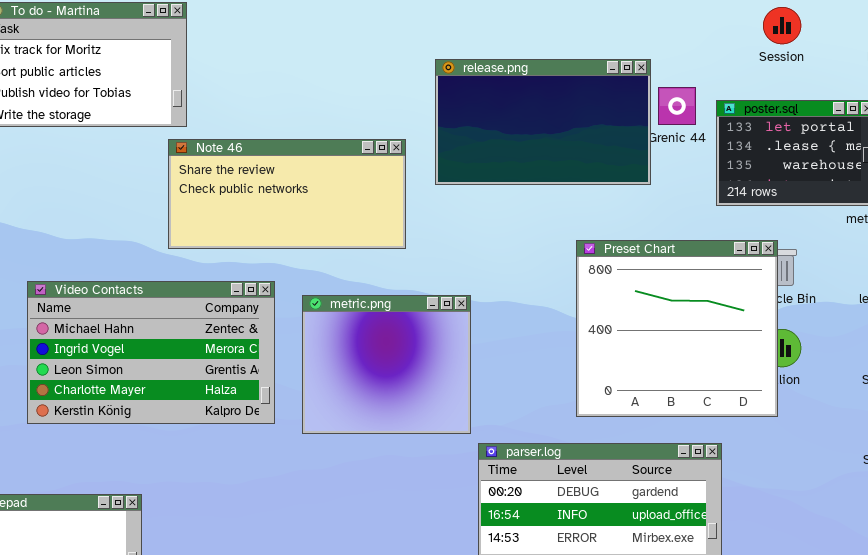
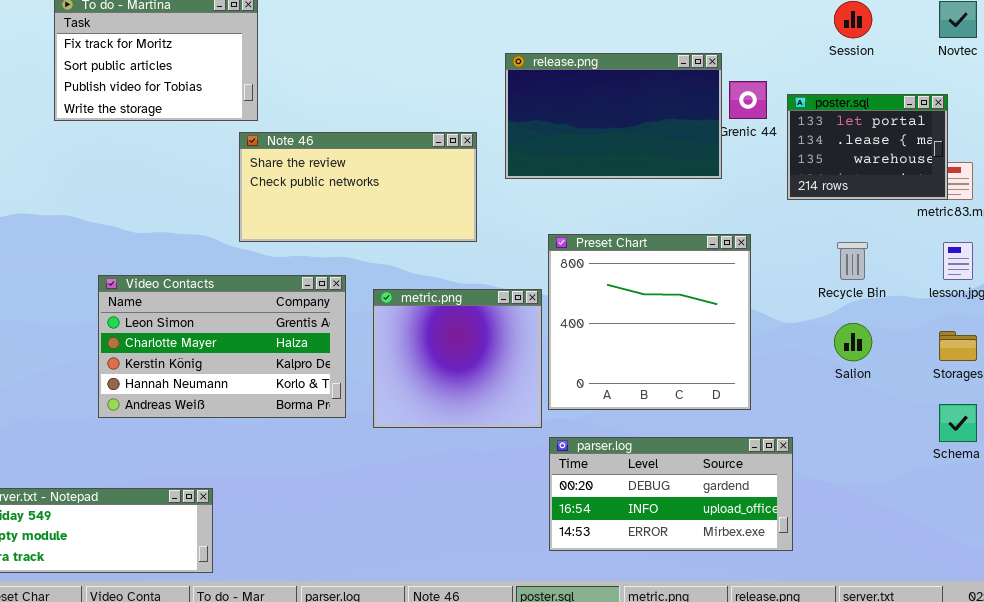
Preset Chart: [576,240,778,417] -> [548,234,751,410], moved
Video Contacts: [27,281,275,424] -> [98,275,346,418], scrolled down 2 rows

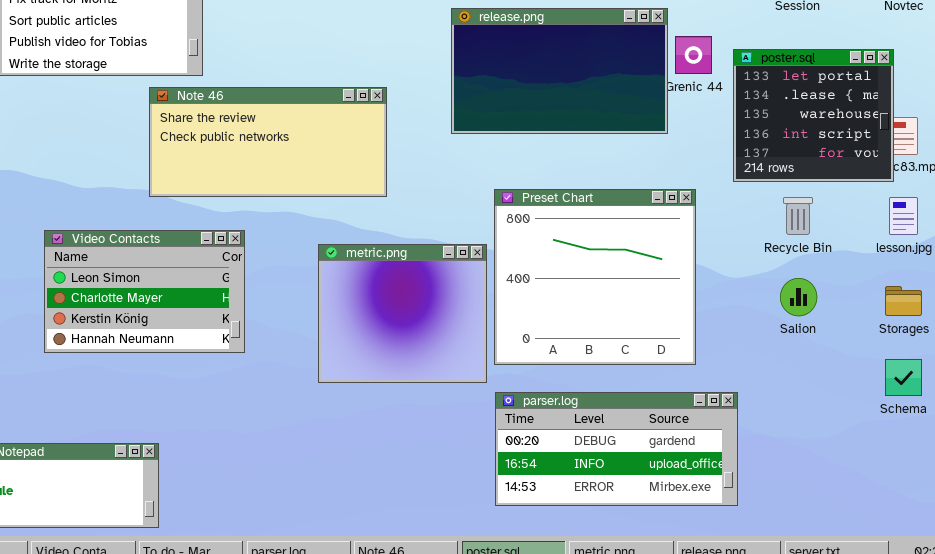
poster.sql: [787,94,948,200] -> [733,49,894,182], resized
Note 46: [239,132,477,242] -> [149,87,387,197], moved
Video Contacts: [98,275,346,418] -> [44,230,245,353], resized

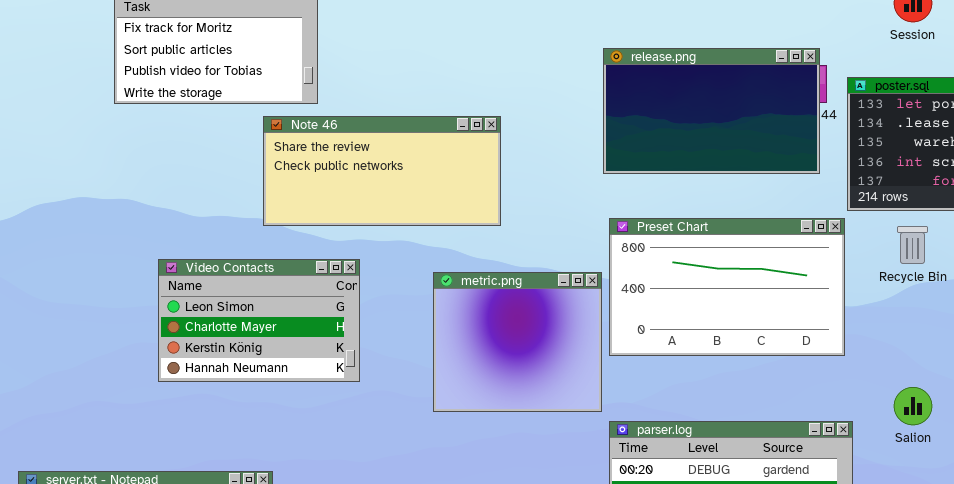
release.png: [451,8,668,134] -> [603,48,820,174], moved
Preset Chart: [494,189,696,365] -> [609,218,845,356], resized
Salion: [780,278,817,316] -> [894,387,932,425], moved

